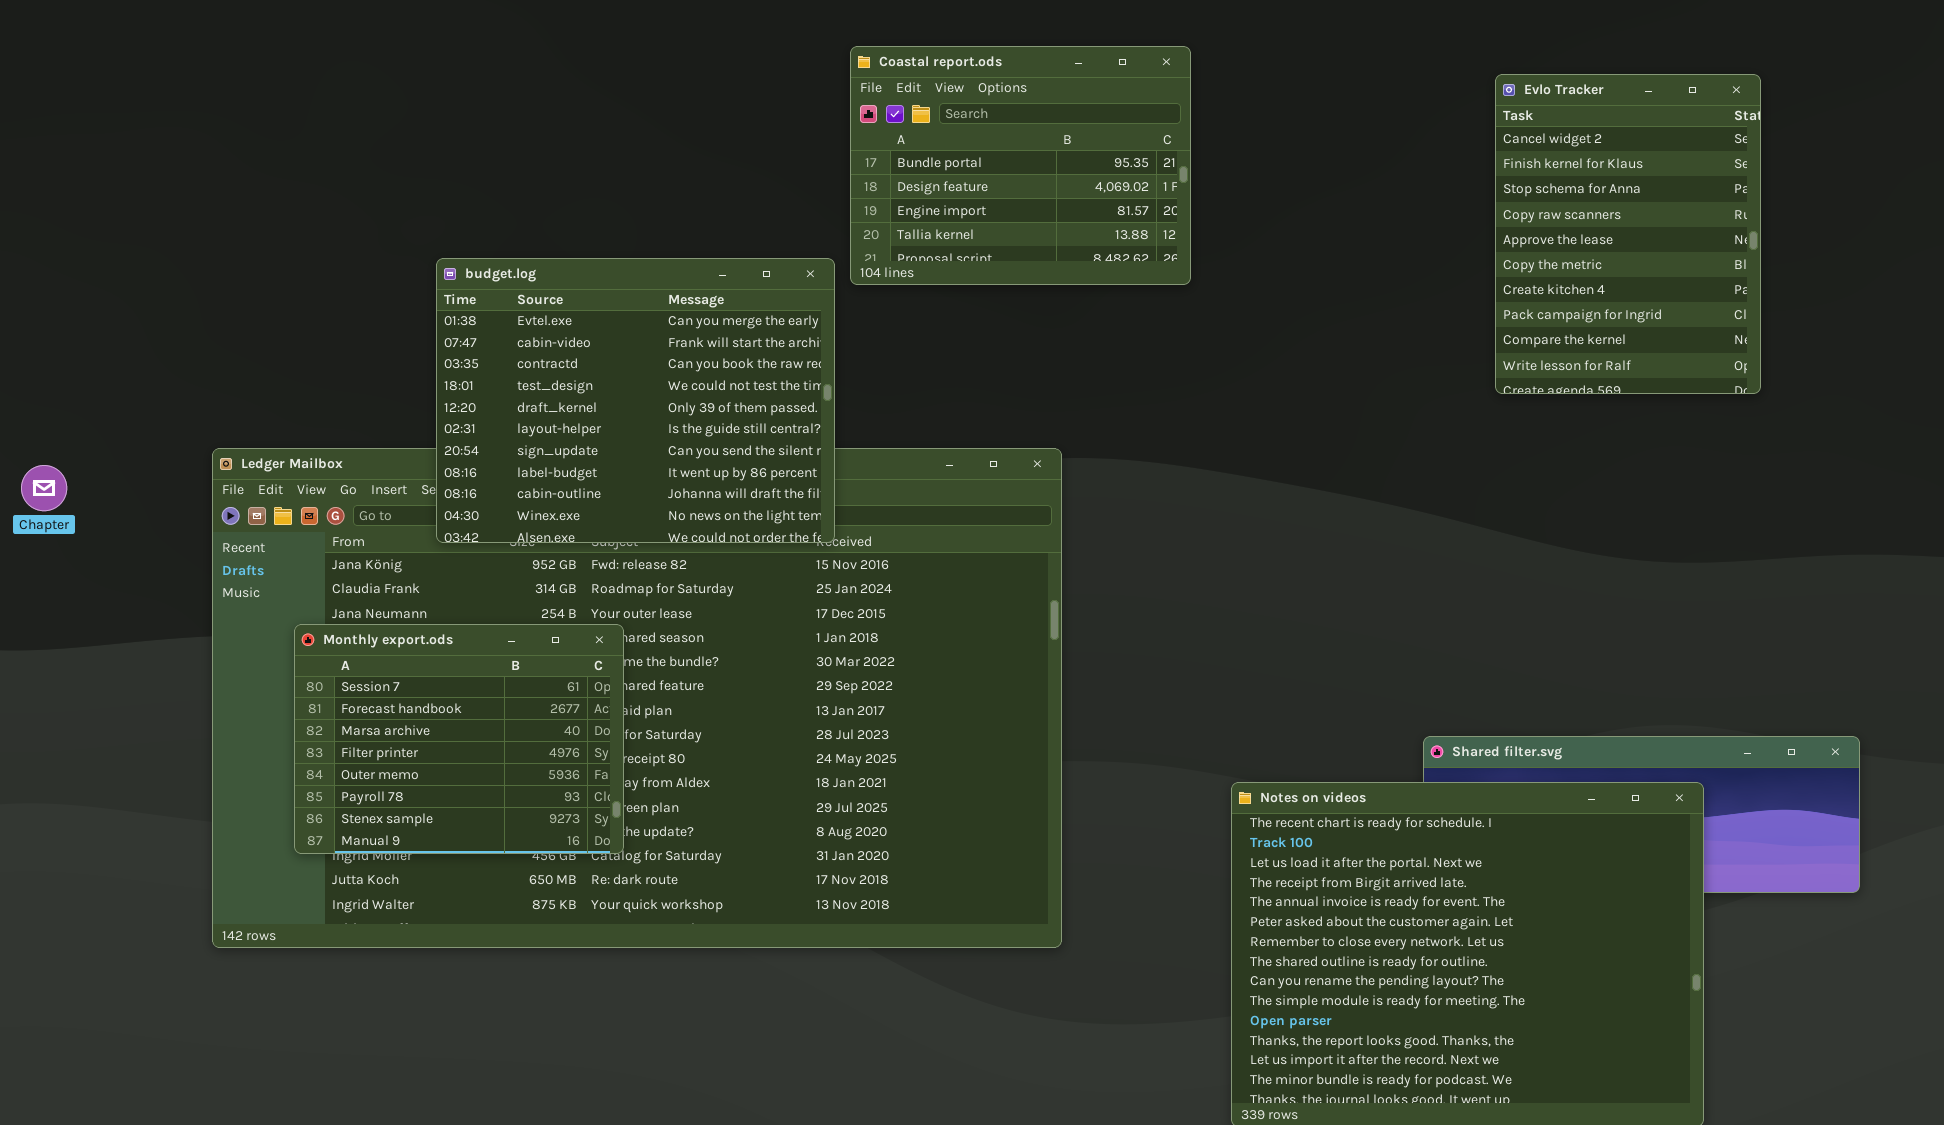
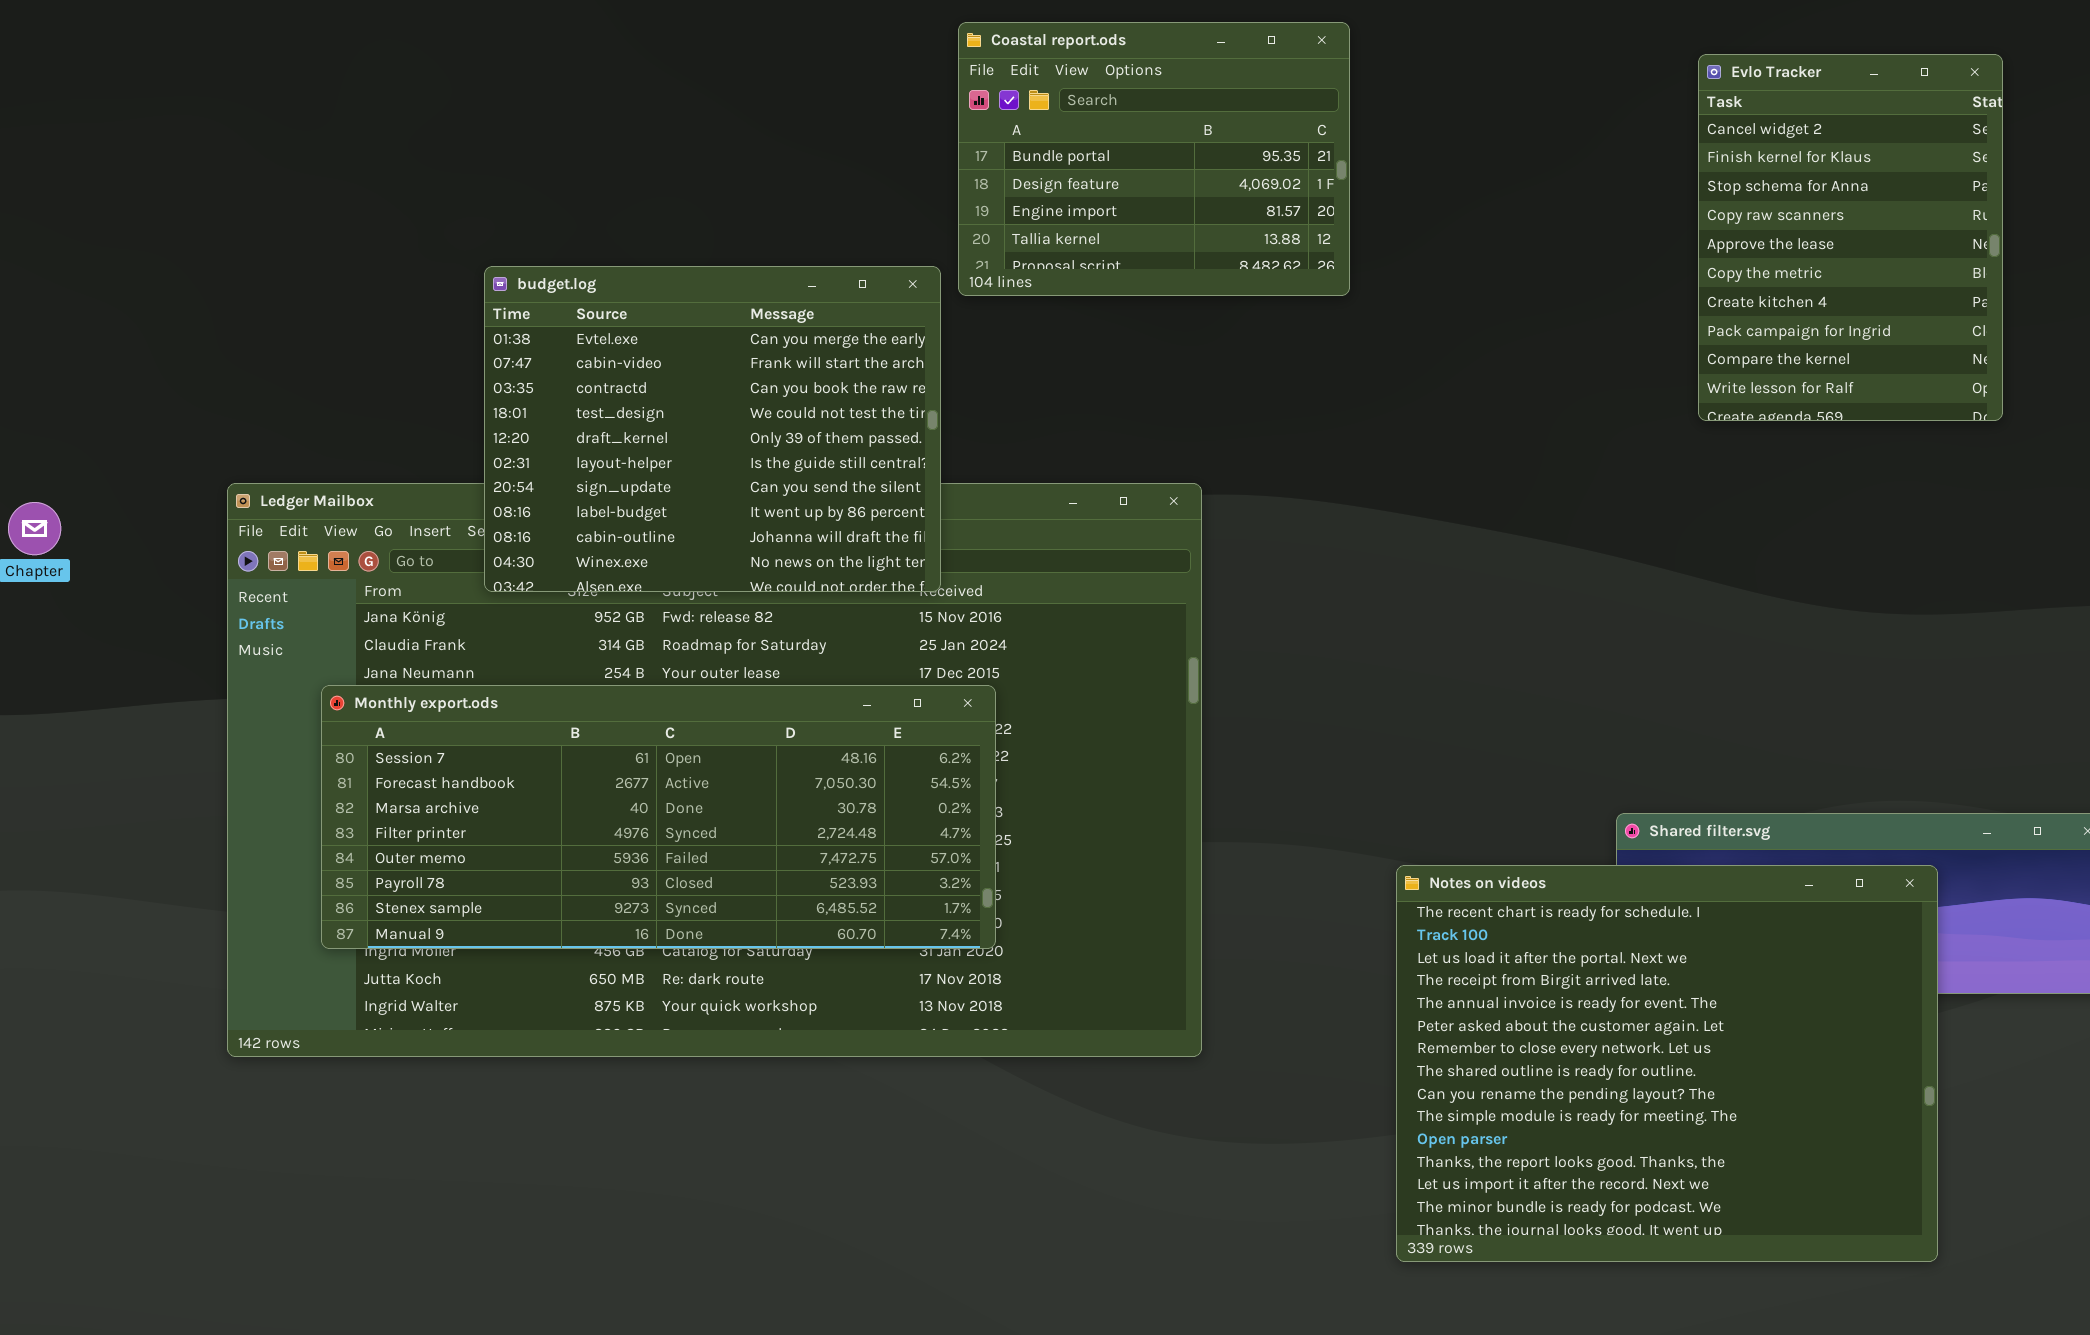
Monthly export.ods: [294,624,624,854] -> [321,685,996,949], resized

